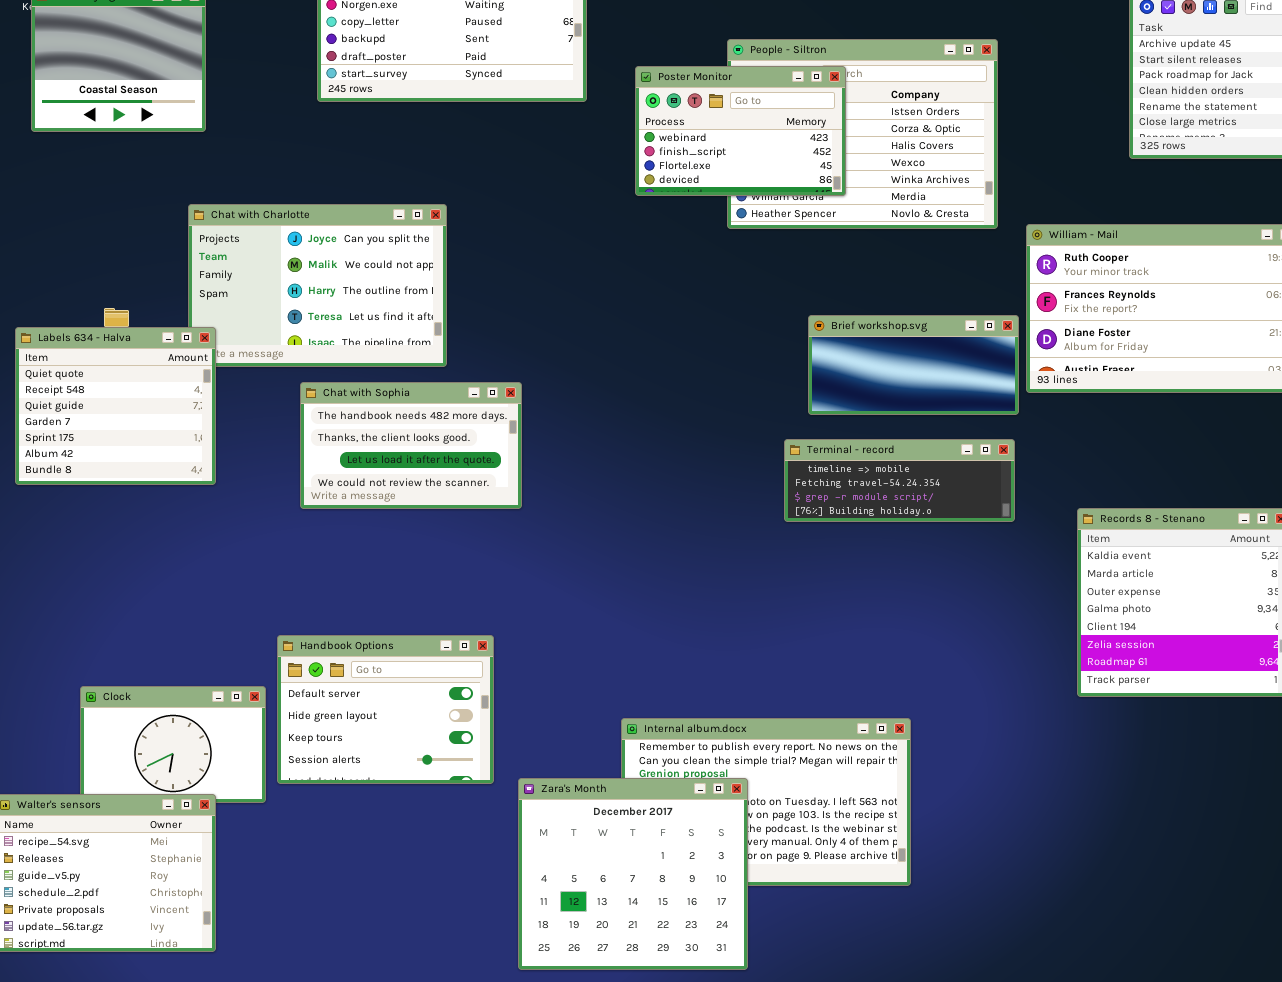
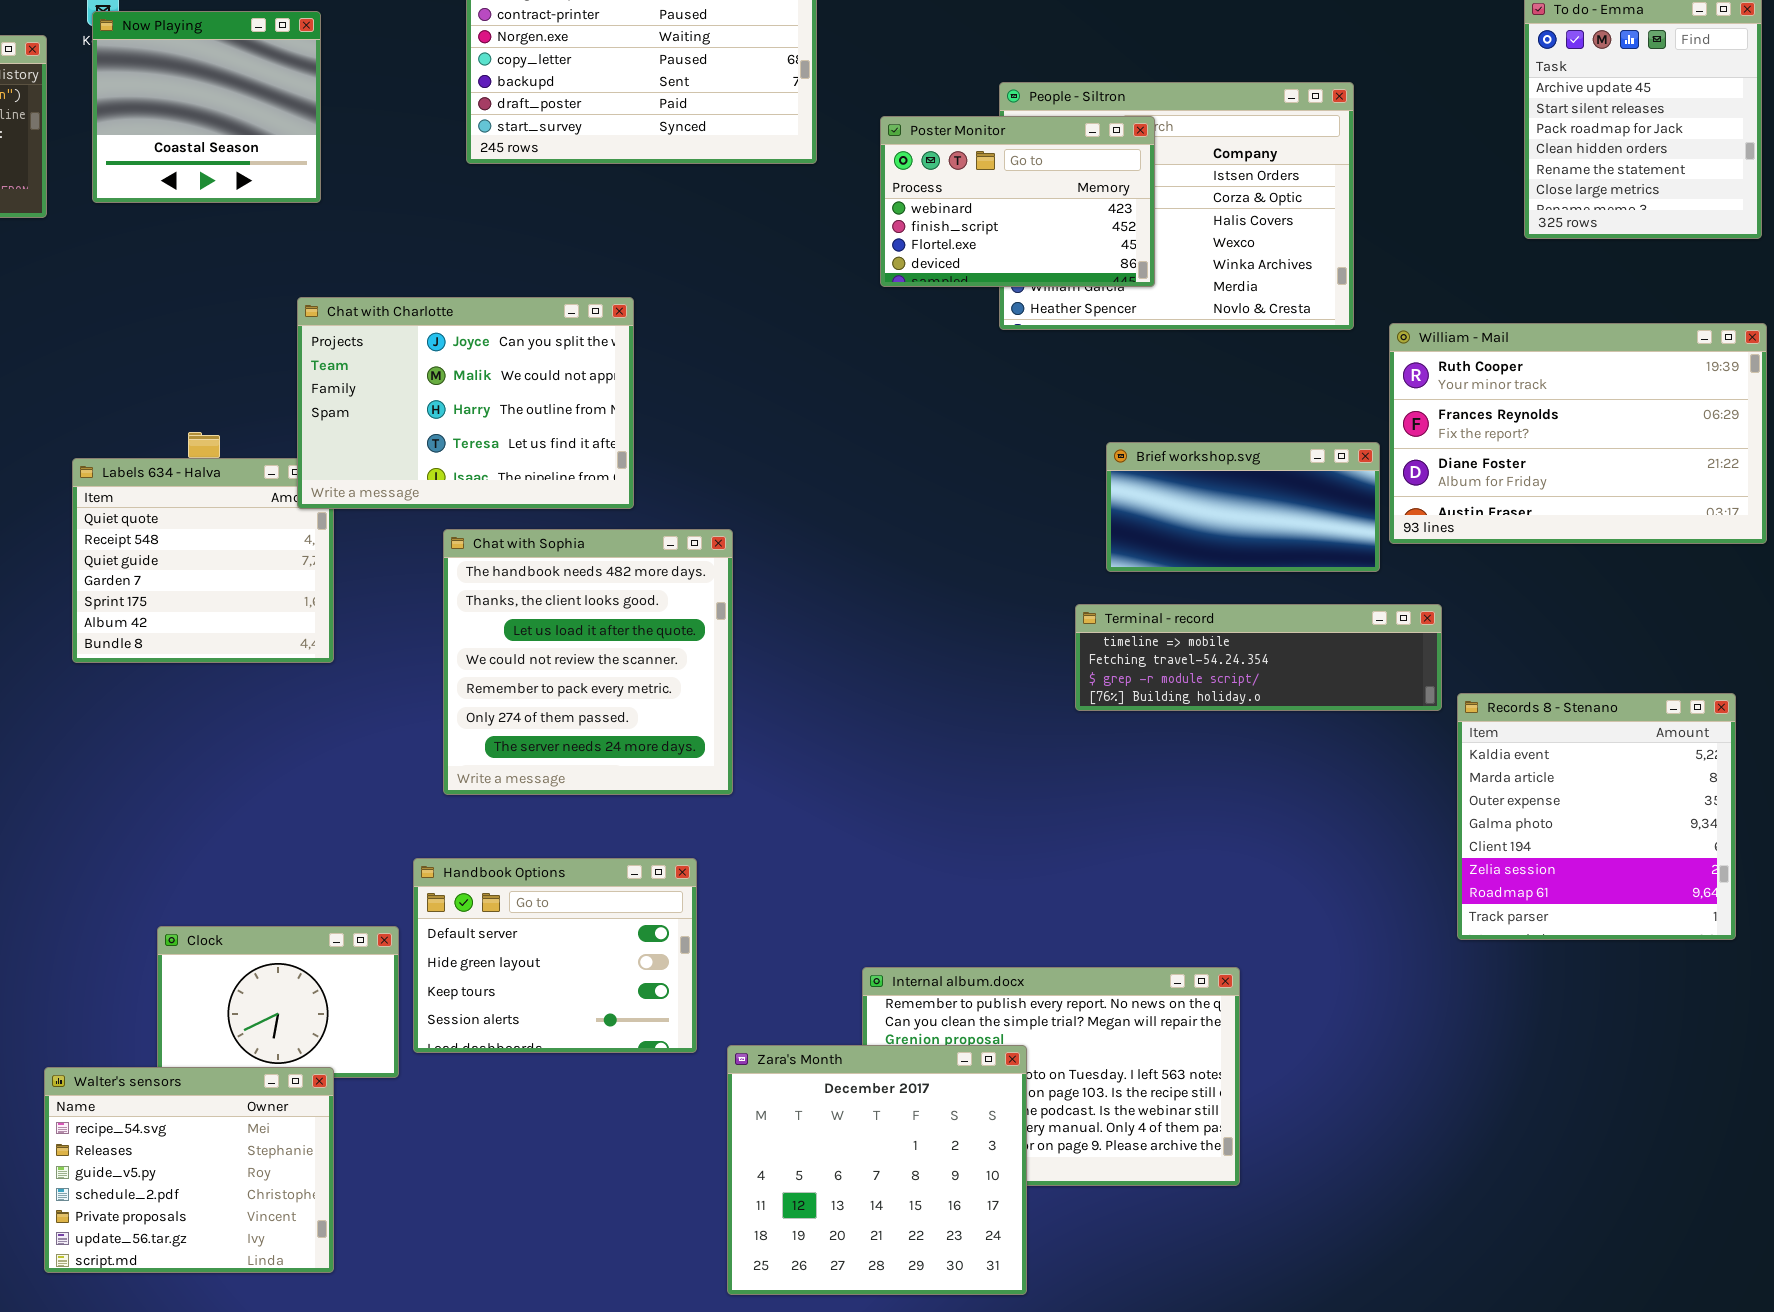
Chat with Charlotte: [188,204,447,367] -> [297,297,634,509], raised
Chat with Sophia: [300,382,522,509] -> [443,529,733,795], resized
Terminal - record: [784,439,1015,522] -> [1075,604,1442,711], resized

